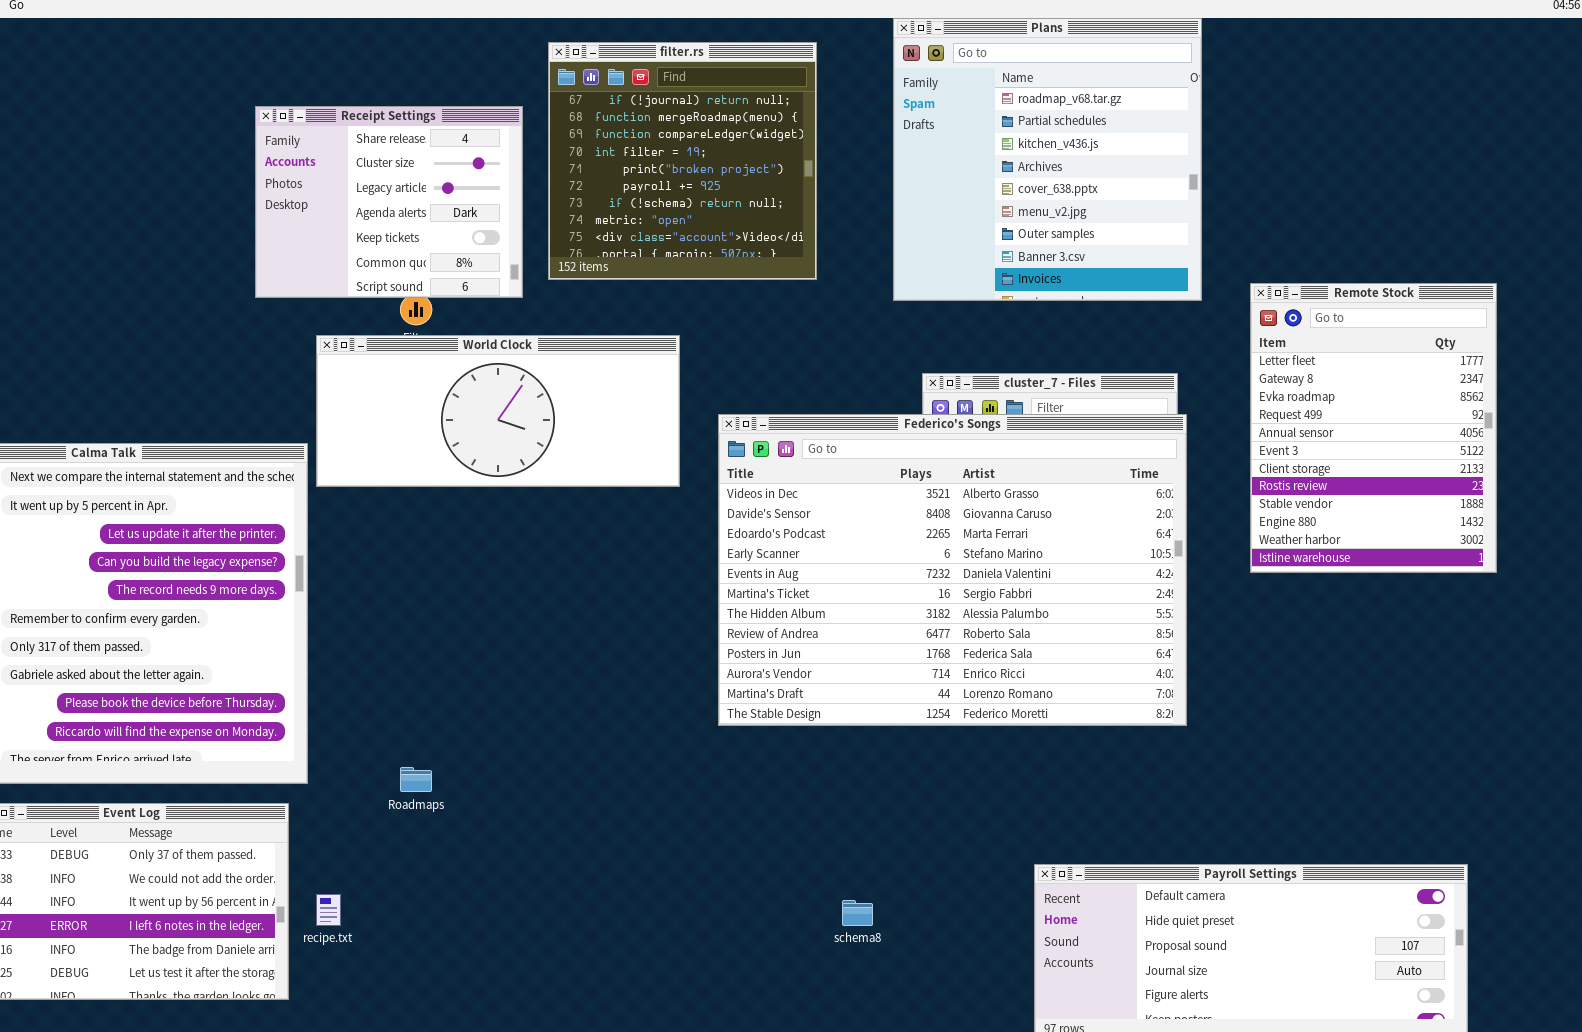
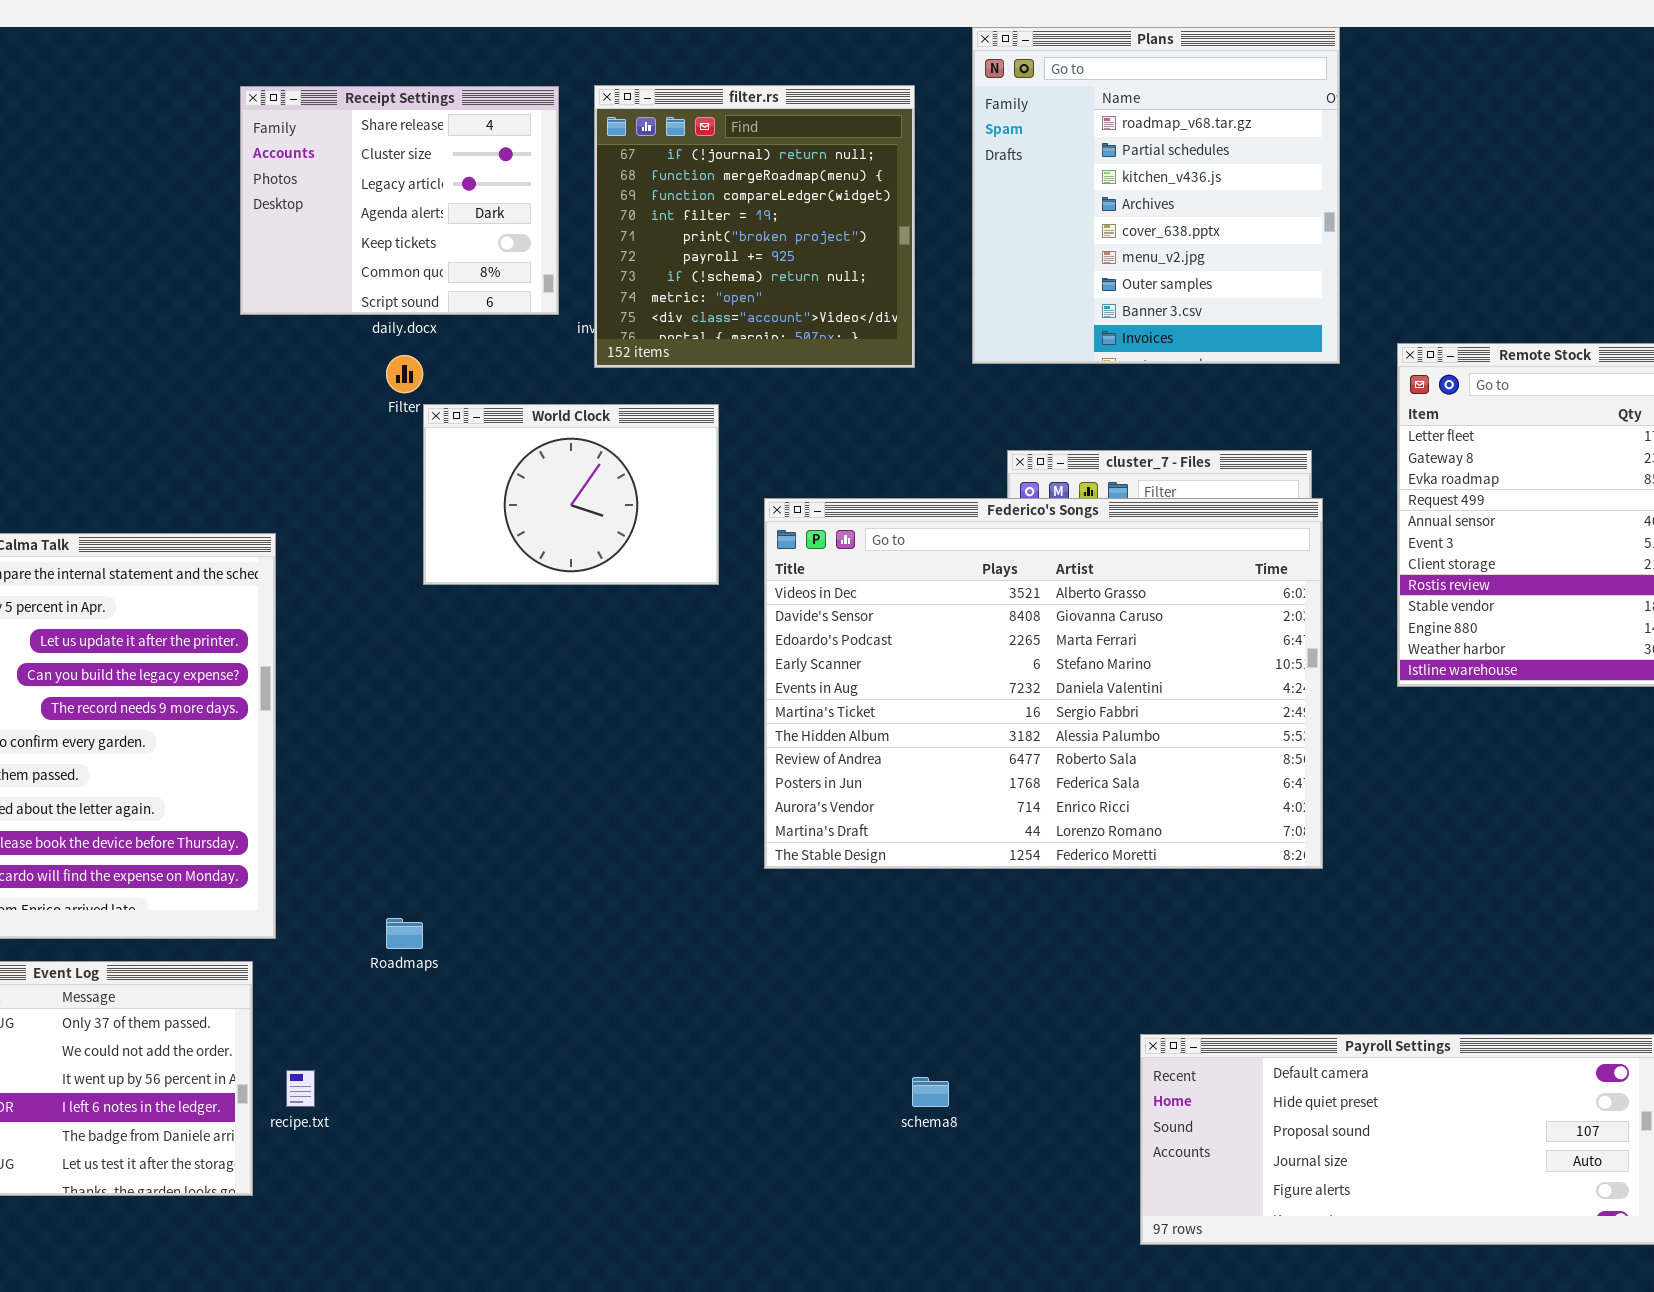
filter.rs: [548,42,817,280] -> [594,85,915,368], moved
Receipt Settings: [255,106,523,298] -> [240,86,559,315], moved
World Clock: [316,335,680,487] -> [423,404,719,585], resized

